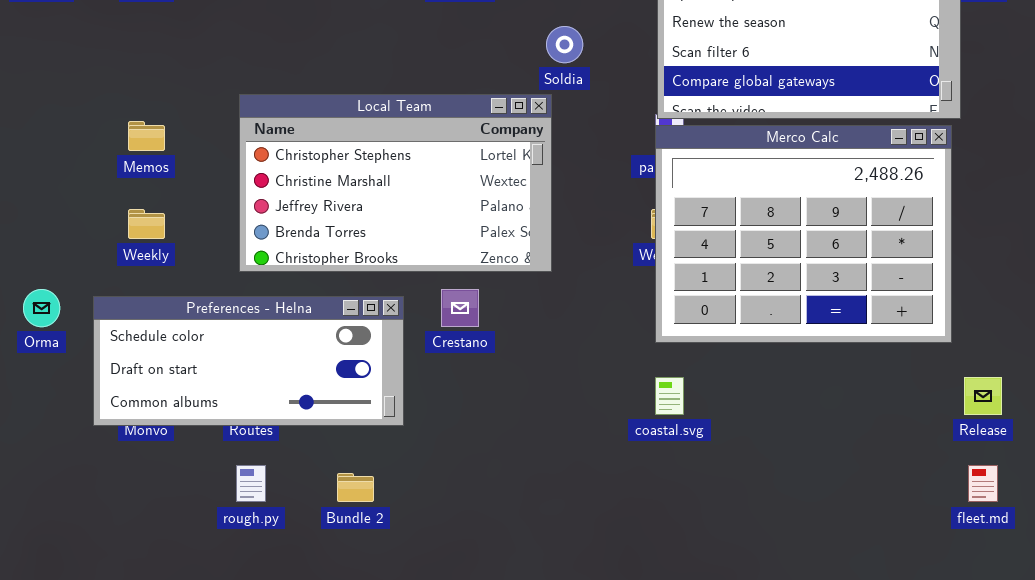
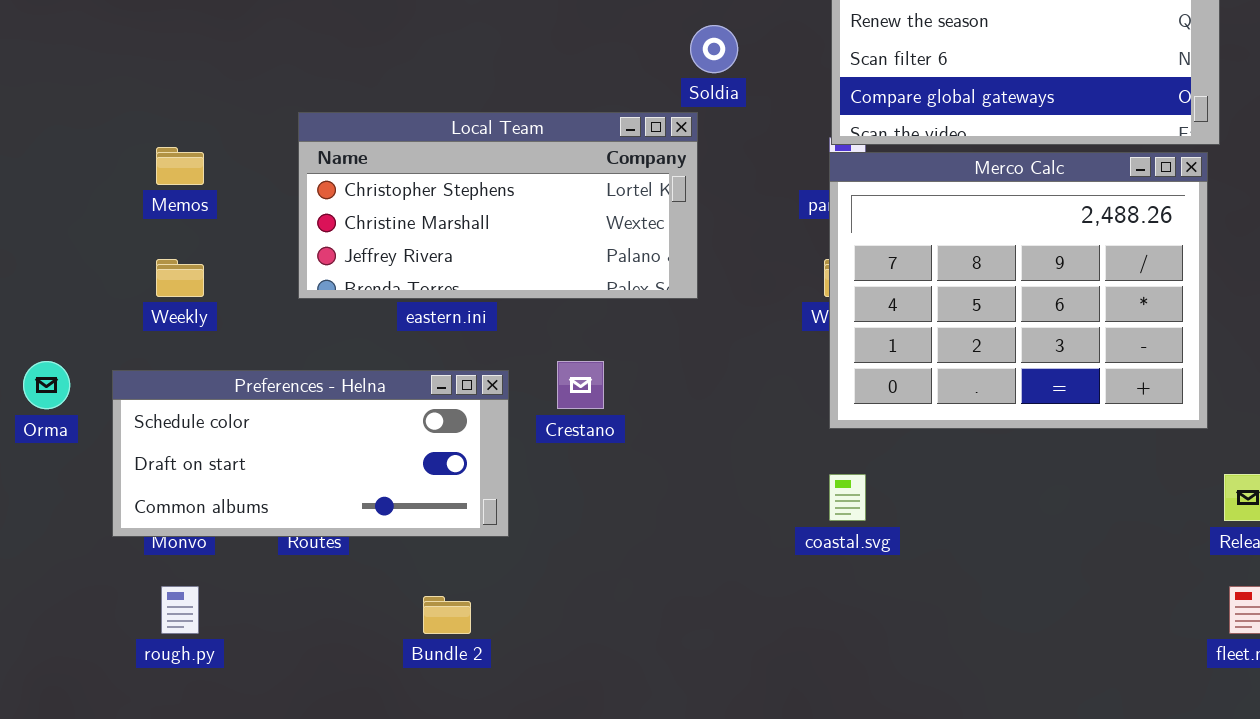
Local Team: [239,94,552,272] -> [298,112,698,299], resized
rough.py: [236,465,266,502] -> [161,586,199,634], moved

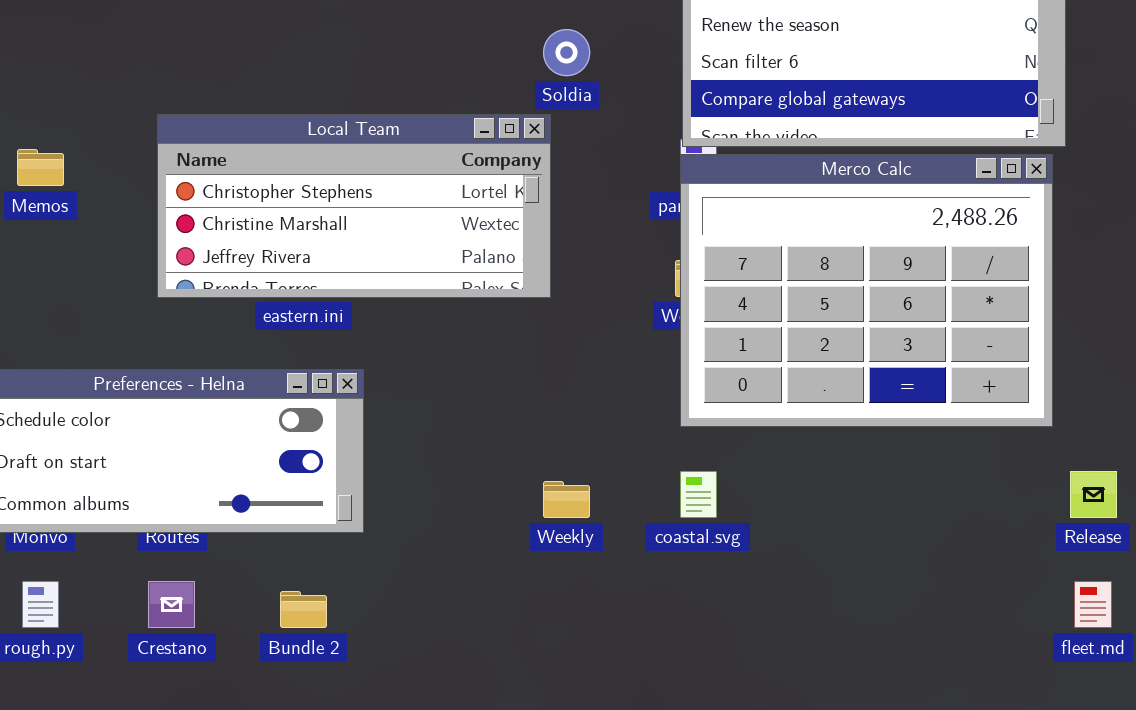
Weekly: [156,259,204,297] -> [543,481,590,518], moved
Crestano: [557,361,604,409] -> [148,581,195,628], moved

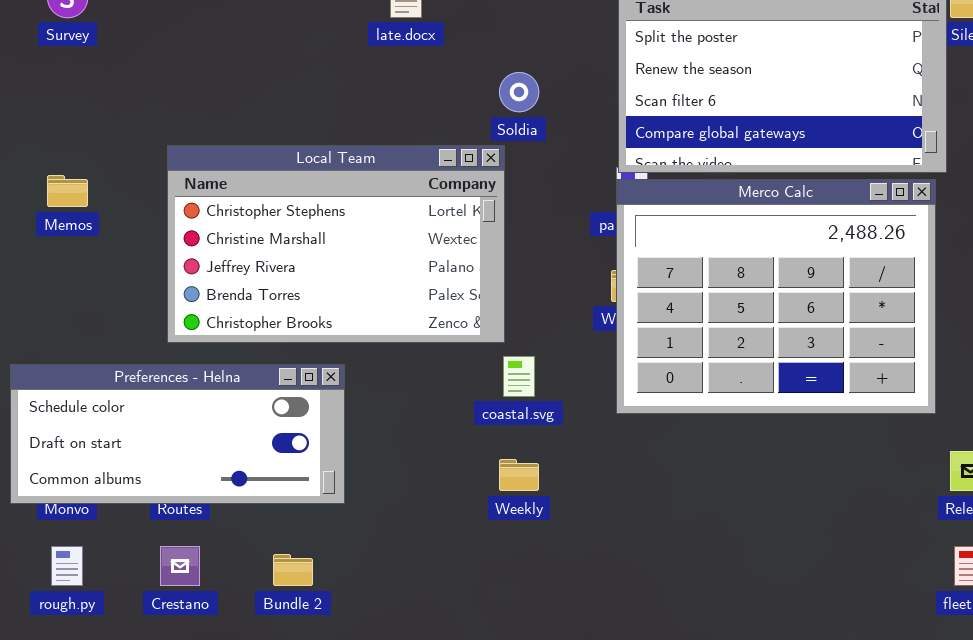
Local Team: [157,114,551,298] -> [167,145,505,343], resized
coastal.svg: [680,471,717,518] -> [503,356,535,397], moved

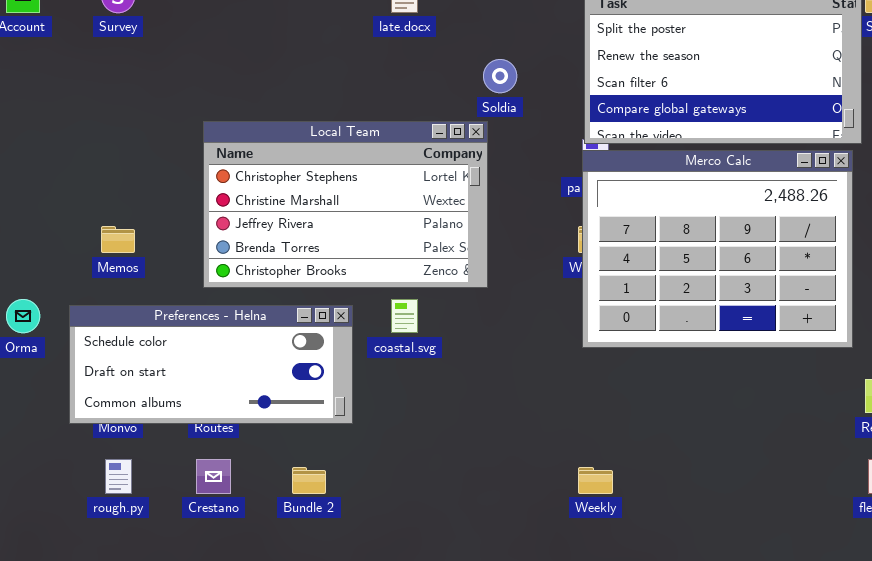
Memos: [47,175,88,207] -> [101,226,135,253], moved
coastal.svg: [503,356,535,397] -> [391,299,418,333], moved
Weekly: [499,459,539,491] -> [578,467,613,494], moved

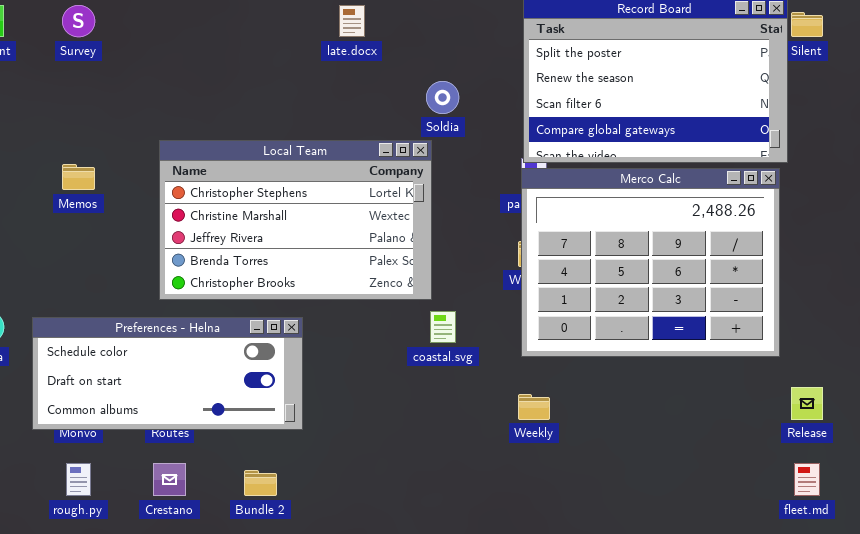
Memos: [101,226,135,253] -> [62,164,95,190], moved
coastal.svg: [391,299,418,333] -> [430,311,456,343], moved
Weekly: [578,467,613,494] -> [518,394,550,420], moved

